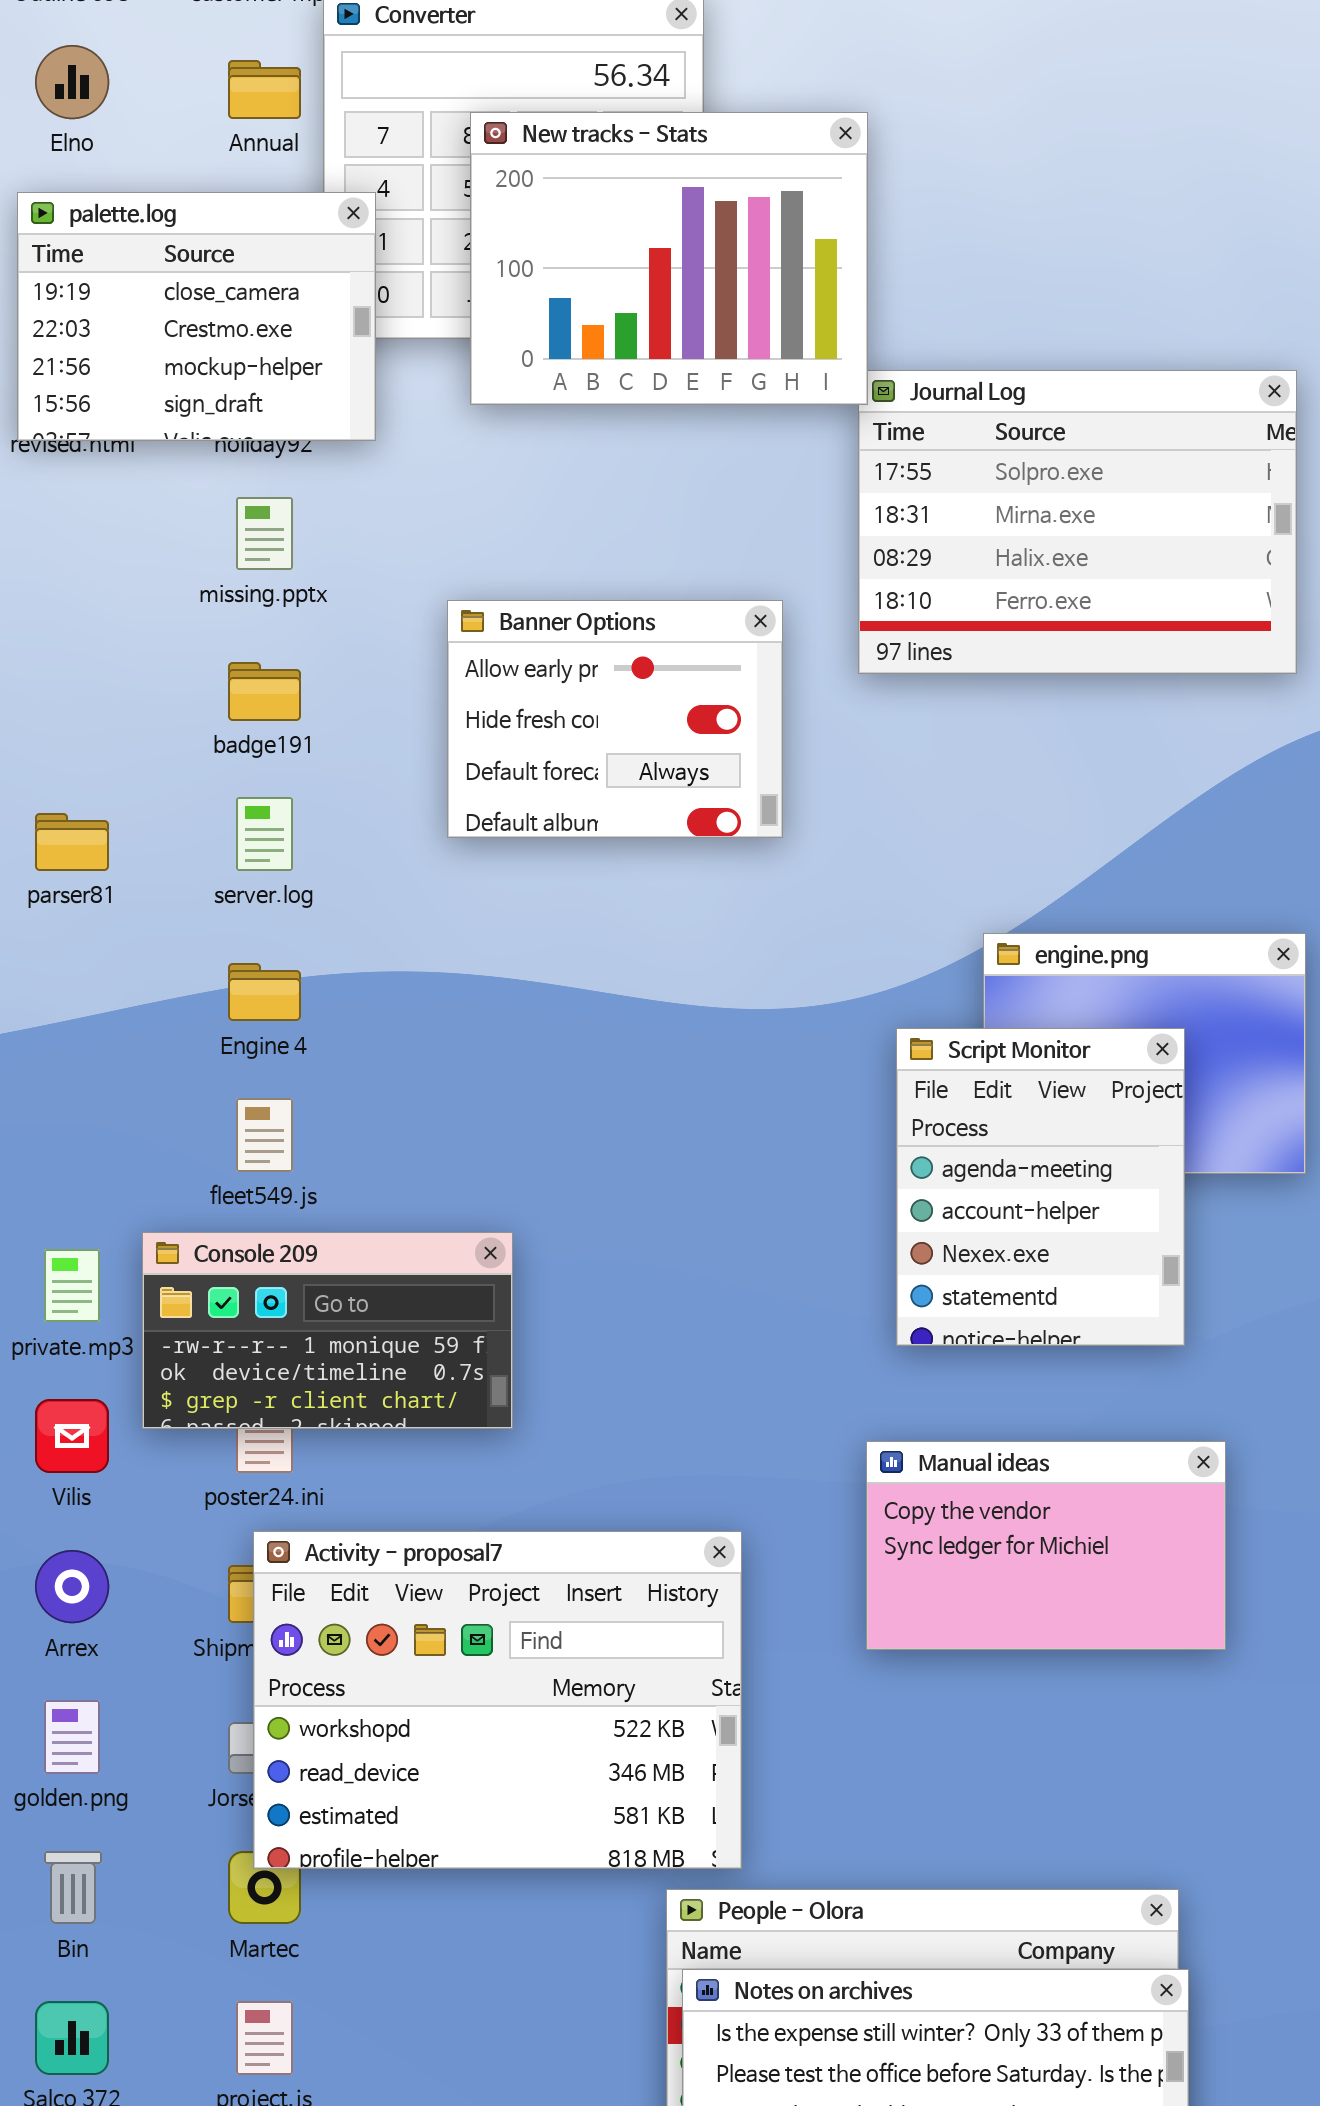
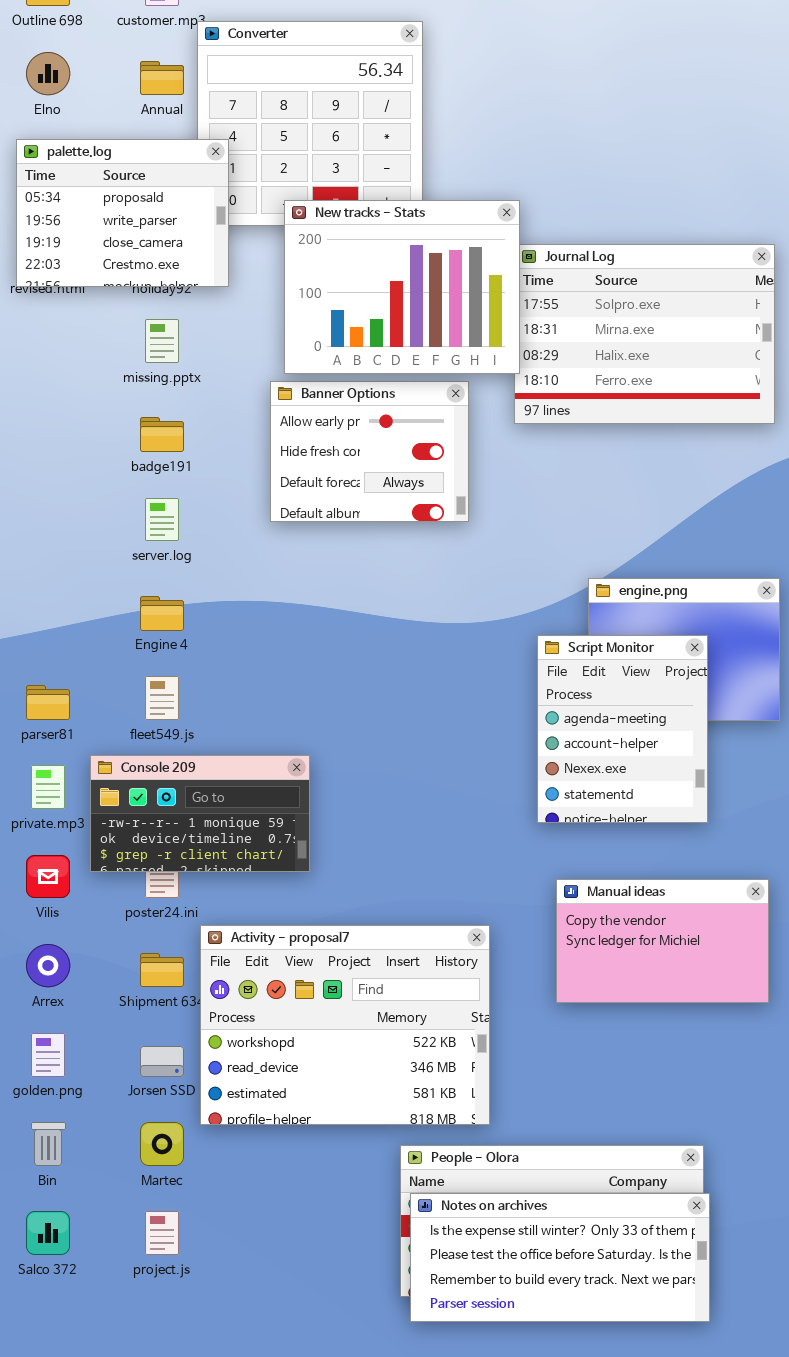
New tracks - Stats: [470,112,868,405] -> [284,200,520,374], moved
palette.log: [17,192,376,441] -> [16,139,229,287], scrolled up 2 rows
parser81: [35,813,109,871] -> [26,685,70,720], moved
Manual ideas: [866,1441,1226,1650] -> [556,879,769,1003], moved
Activity - proposal7: [253,1531,742,1869] -> [200,925,490,1125], moved

